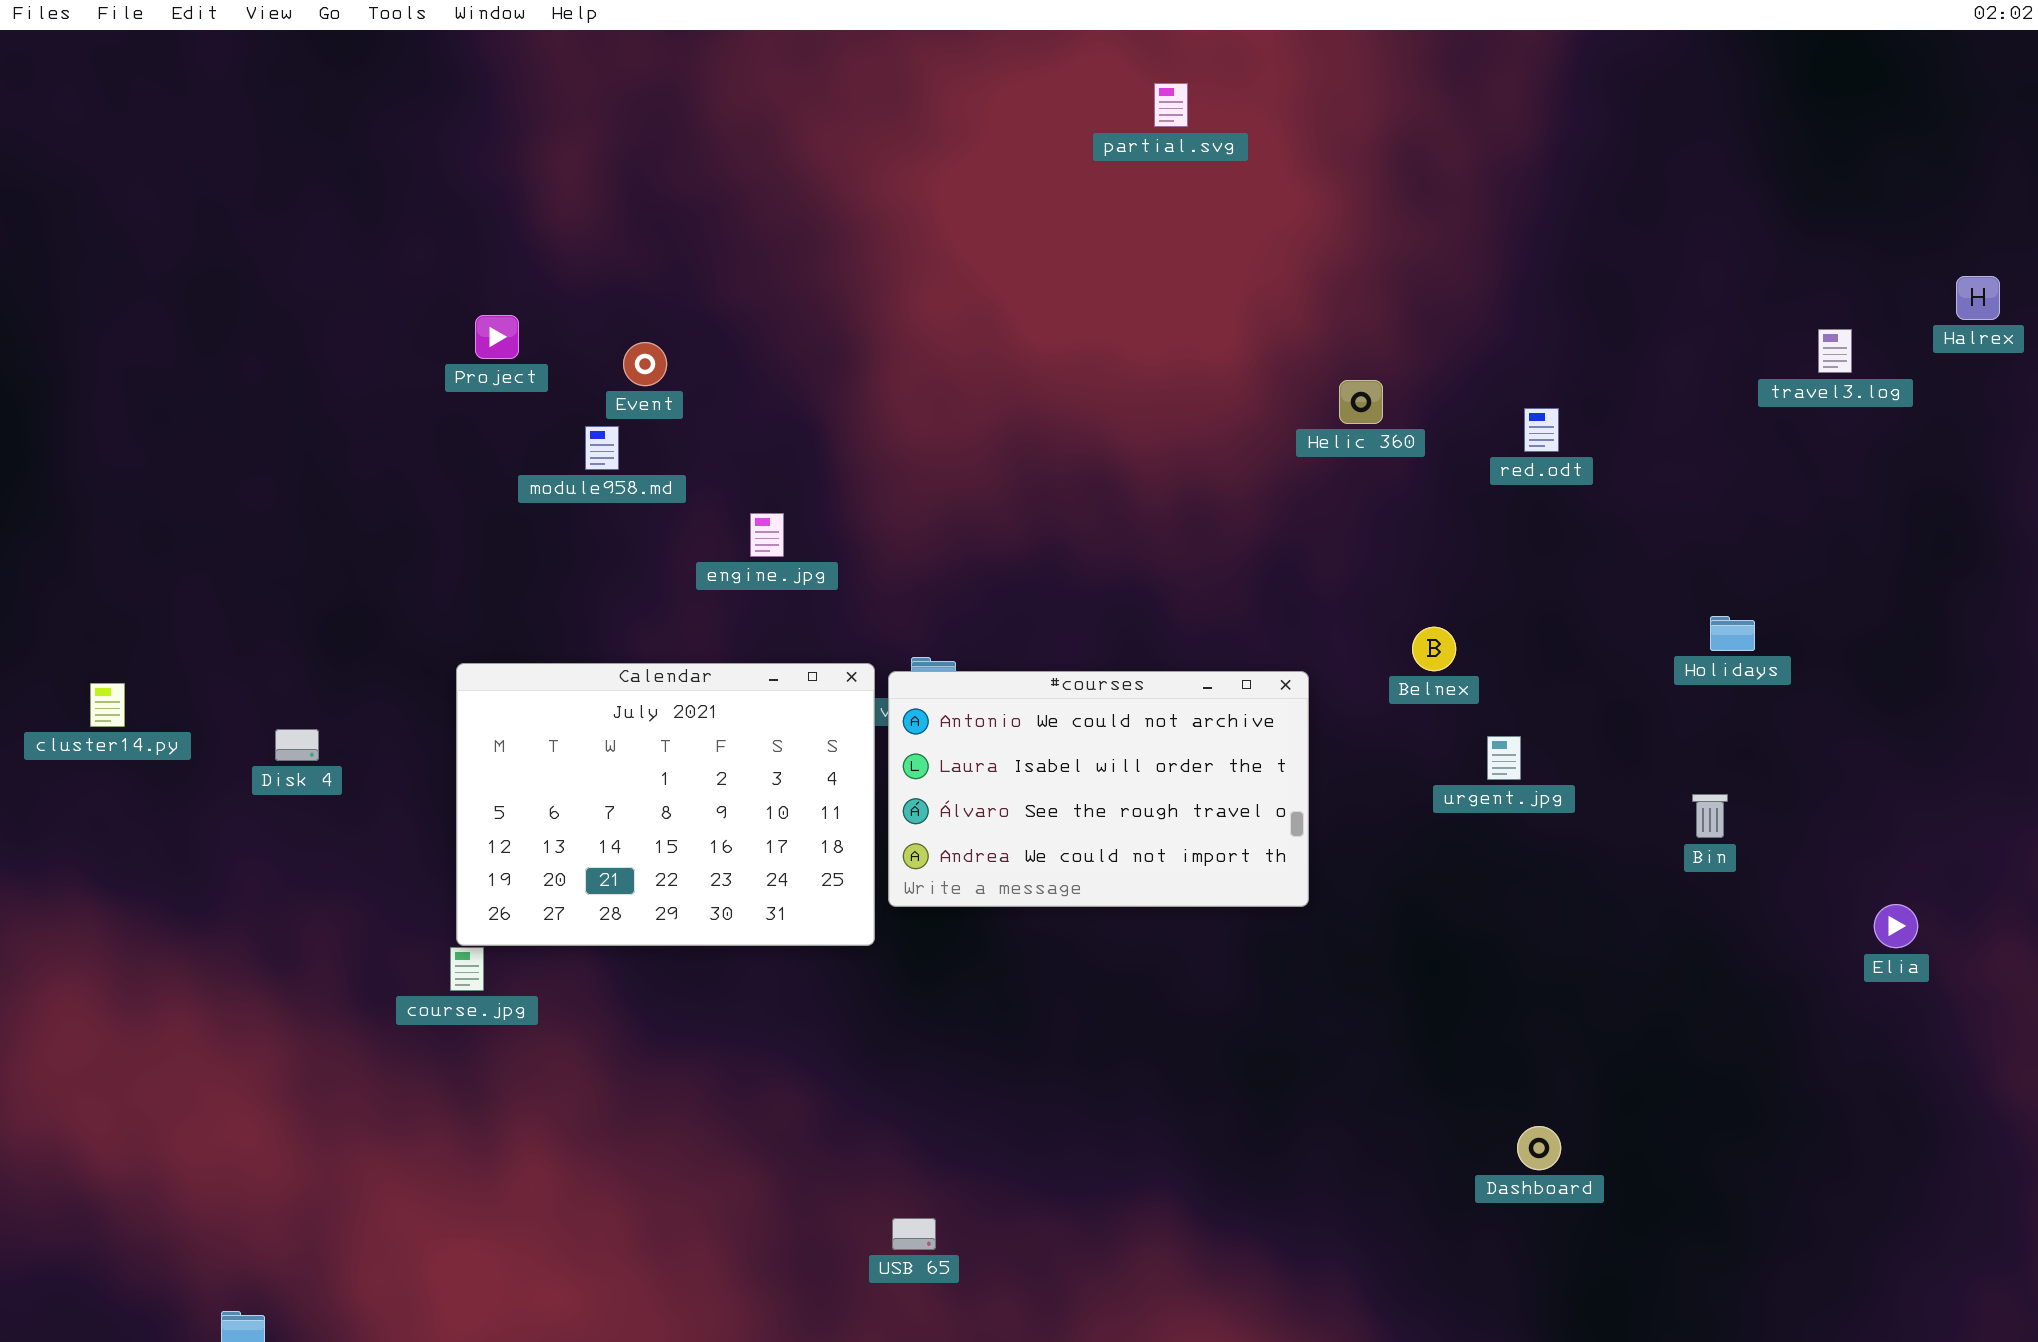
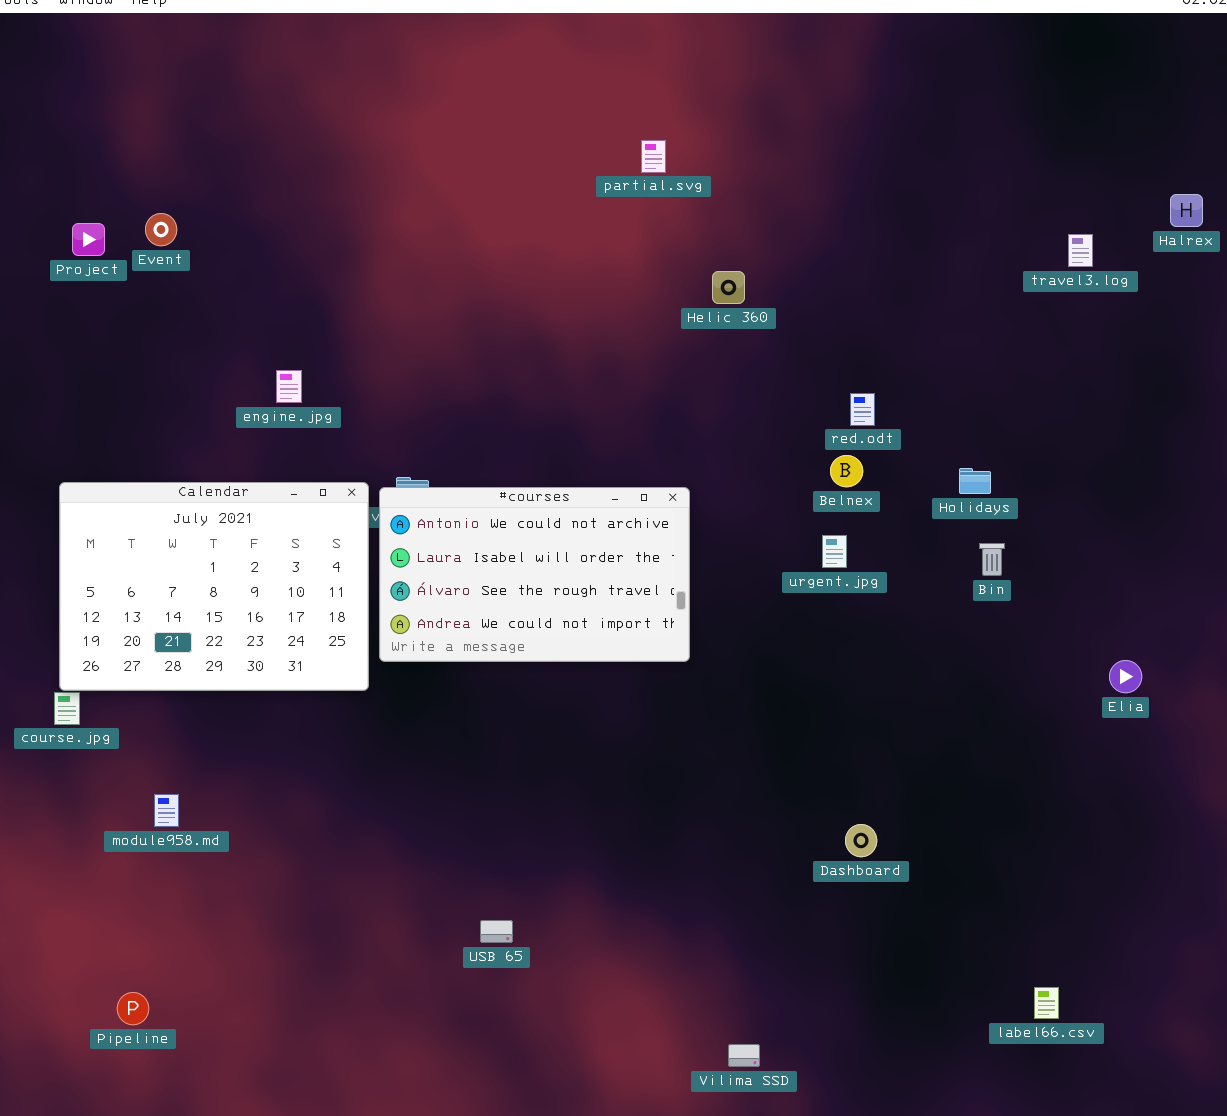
partial.svg: [1154,83,1188,127] -> [641,140,666,173], moved
Event: [623,342,667,386] -> [145,213,177,246], moved
red.odt: [1524,408,1559,452] -> [850,393,875,426], moved
module958.md: [585,426,619,470] -> [154,794,179,827], moved
Holidays: [1710,616,1755,651] -> [959,468,991,494], moved
Belnex: [1412,627,1456,671] -> [830,455,863,487], moved
Bin: [1692,794,1728,838] -> [979,543,1005,576], moved
USB 65: [892,1218,936,1250] -> [480,920,513,943], moved

